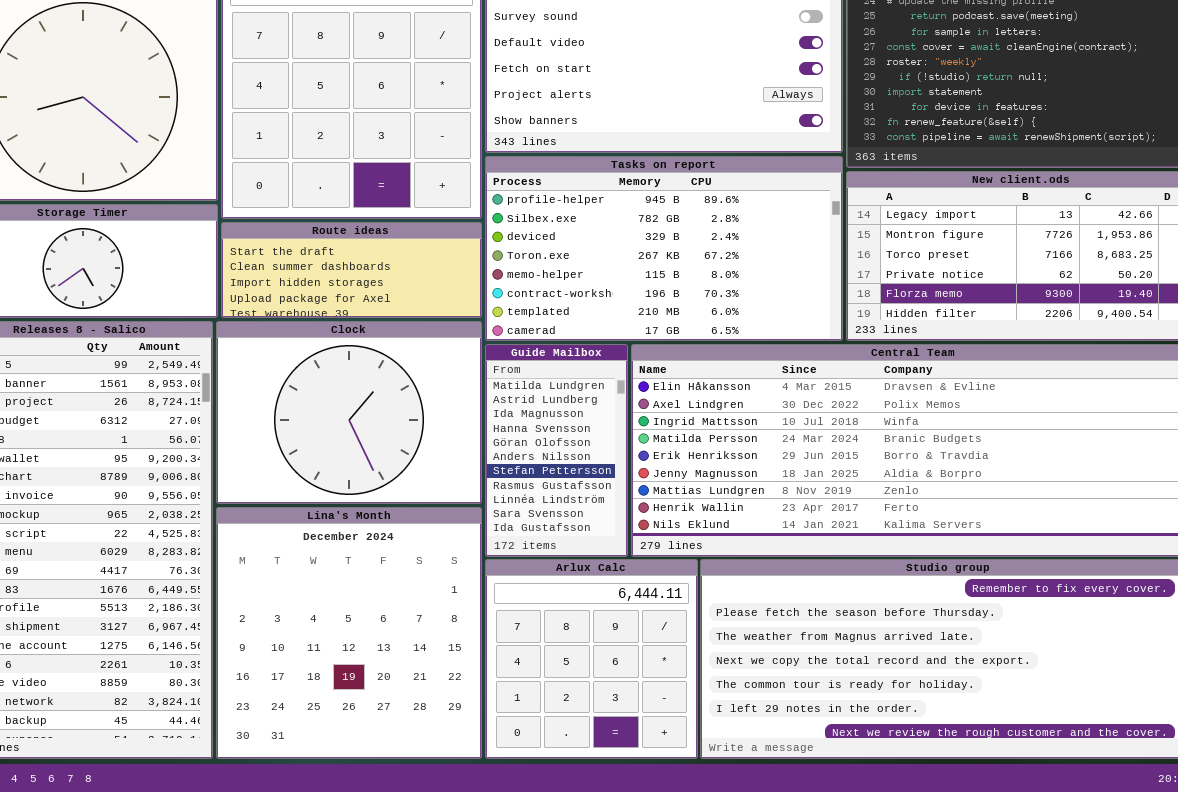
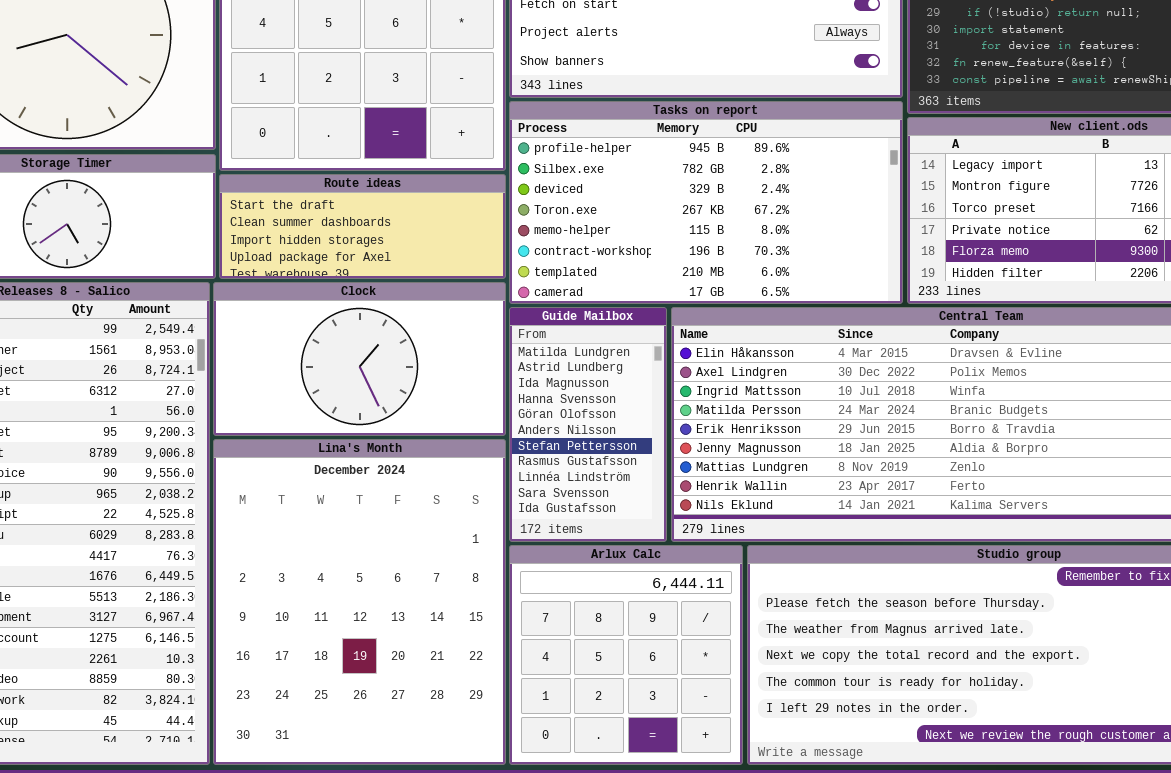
Clock: [216,321,482,504] -> [213,282,506,436], resized
Lina's Month: [216,507,482,759] -> [213,439,506,765], resized

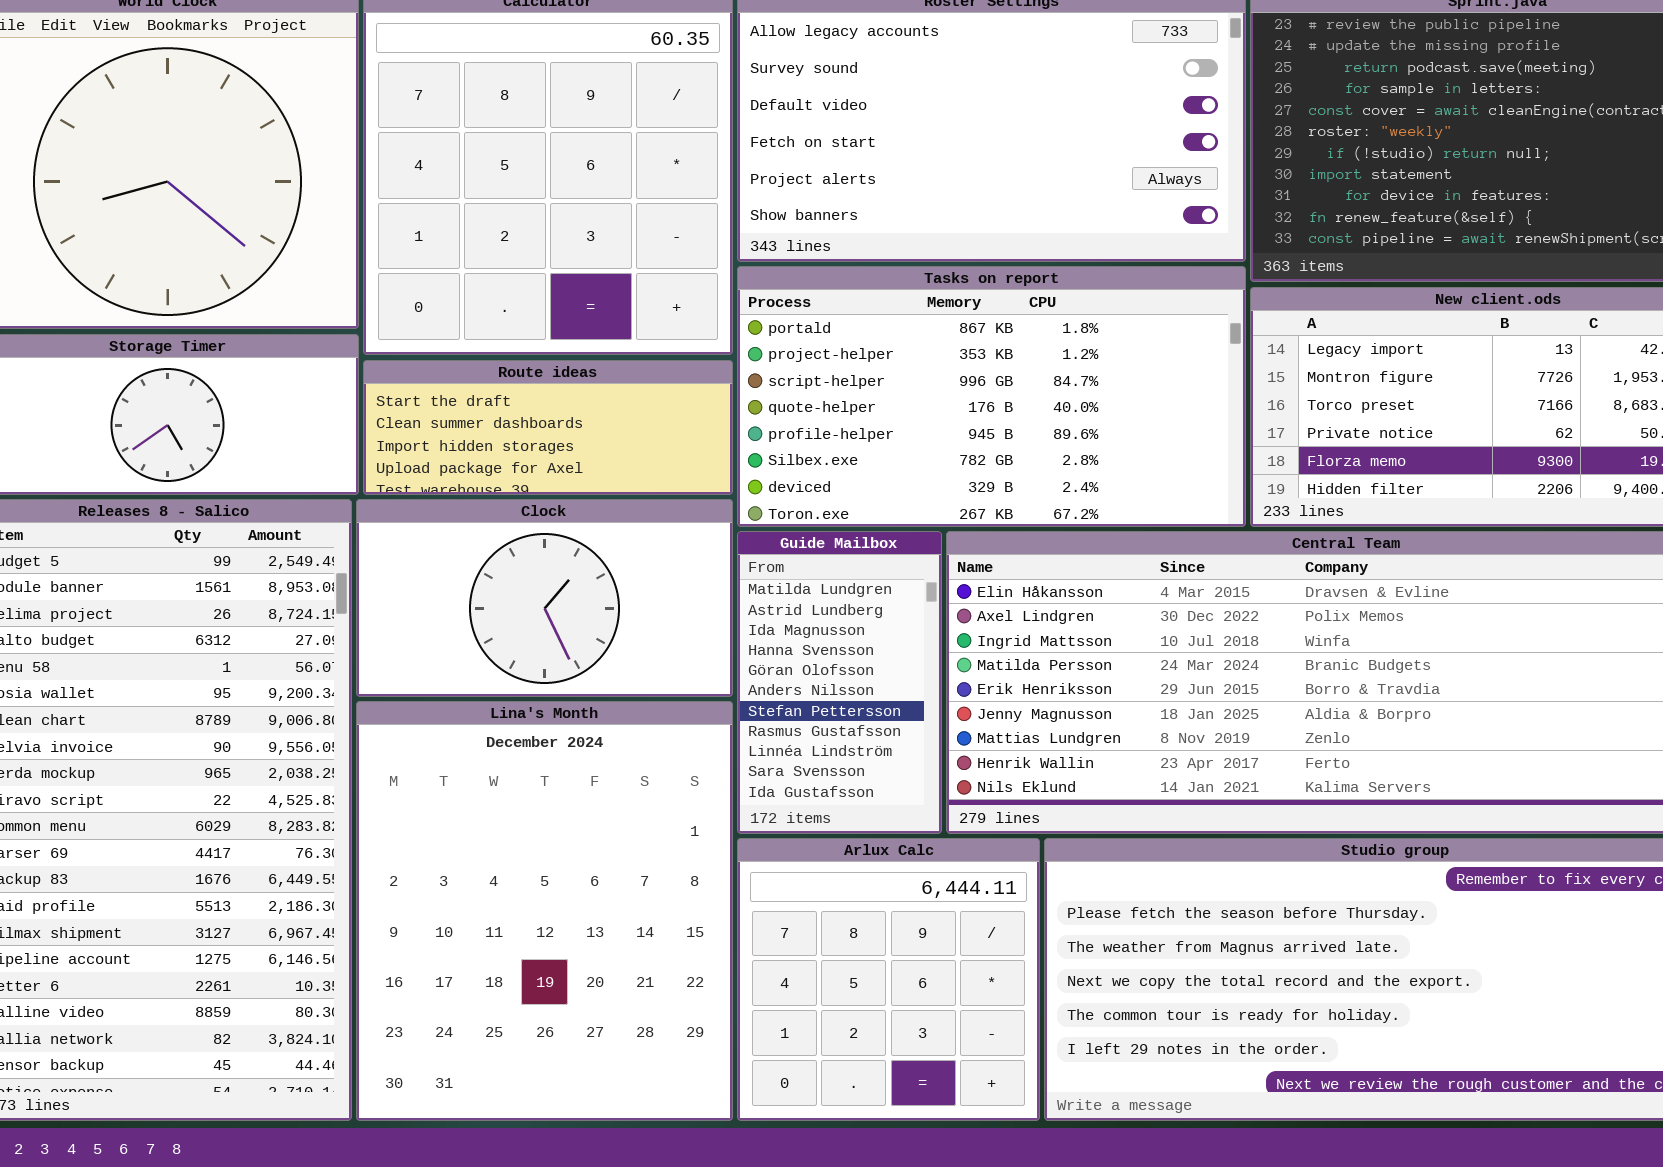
Tasks on report: [509,101,903,304] -> [737,266,1246,527], scrolled up 4 rows

